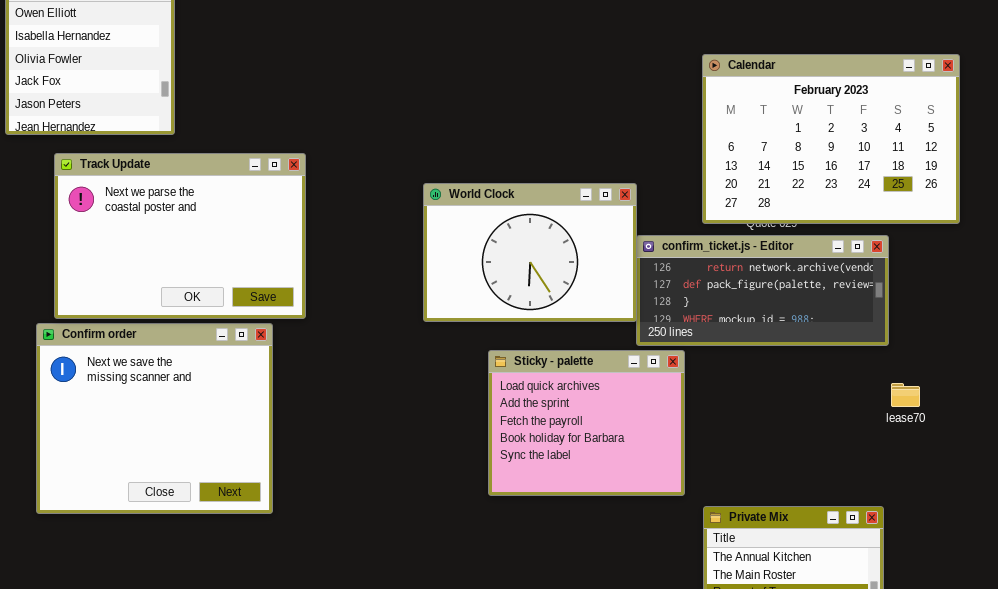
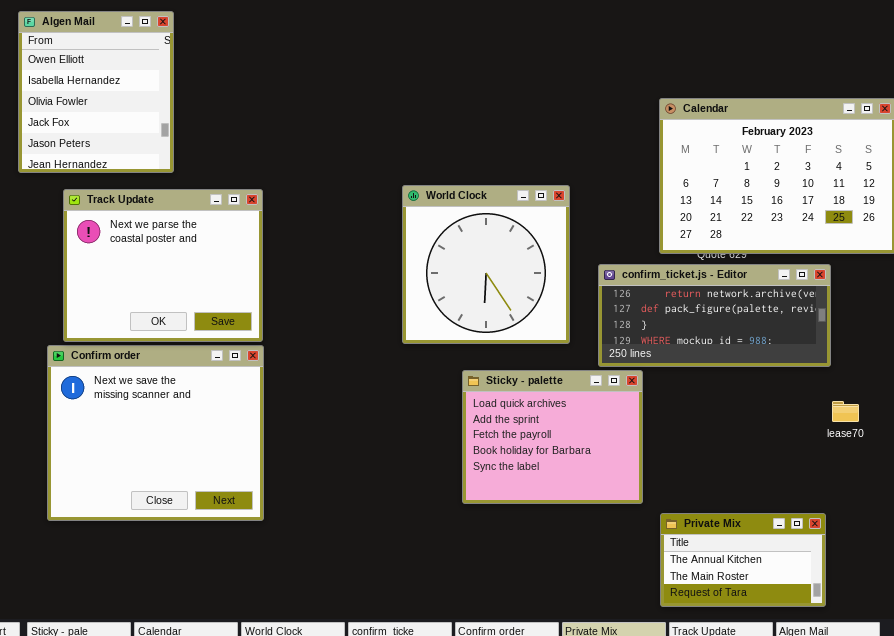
Track Update: [54,153,306,319] -> [63,189,263,342], resized
World Clock: [423,183,637,322] -> [402,185,570,344], resized

